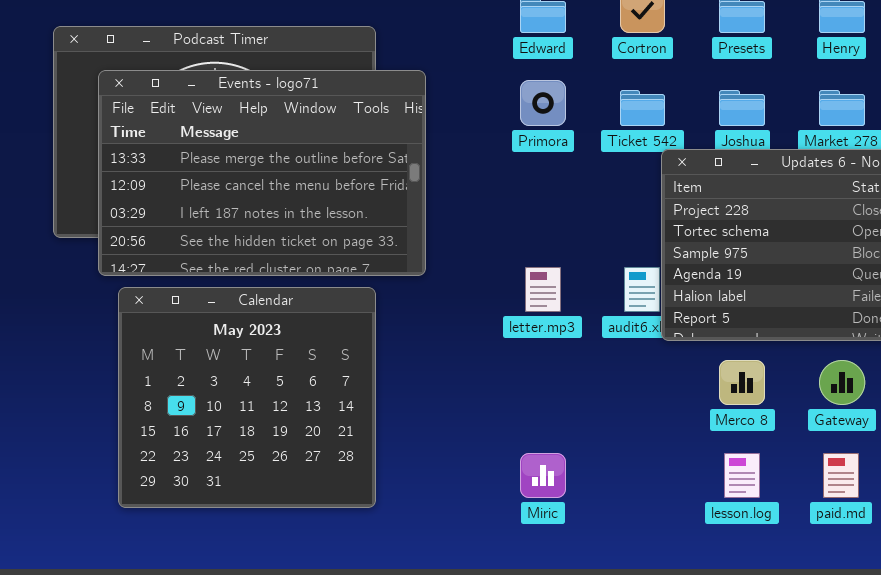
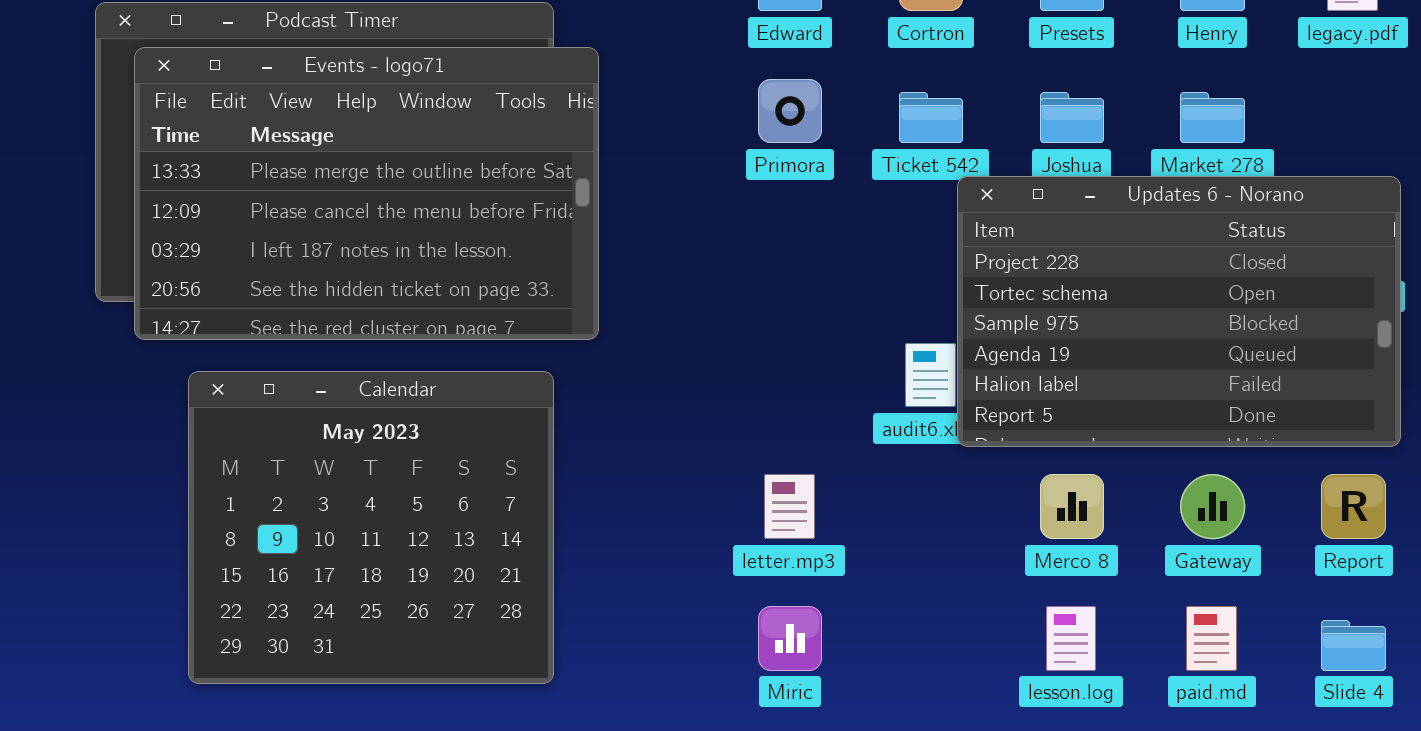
Events - logo71: [98,70,426,276] -> [134,47,599,340], moved
letter.mp3: [525,267,561,312] -> [764,474,815,539], moved

